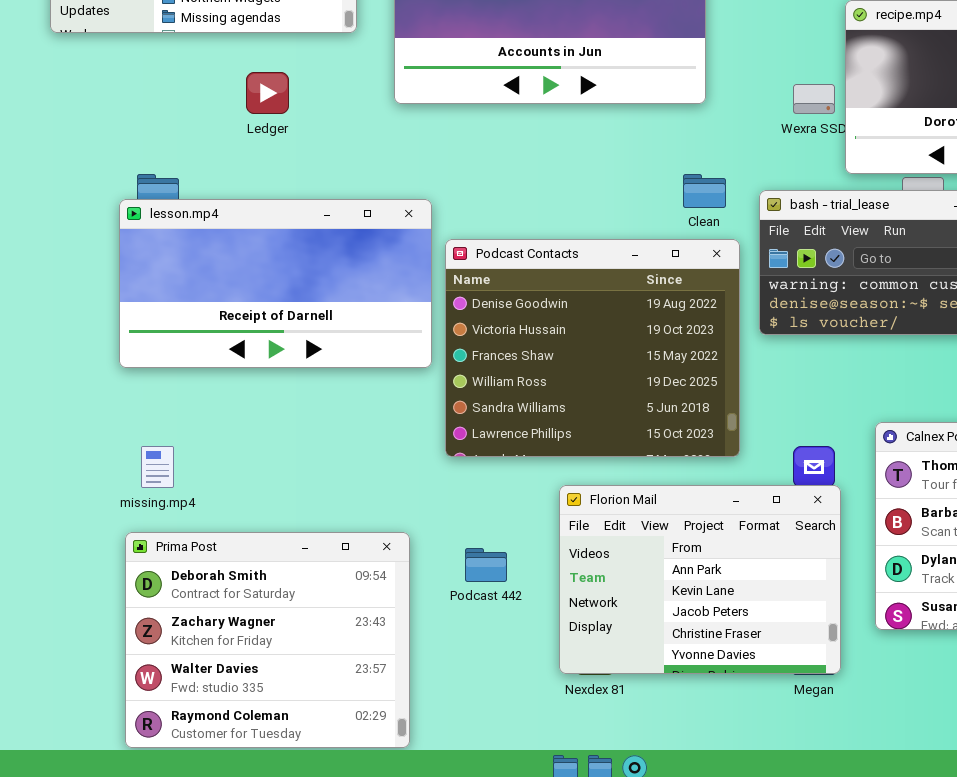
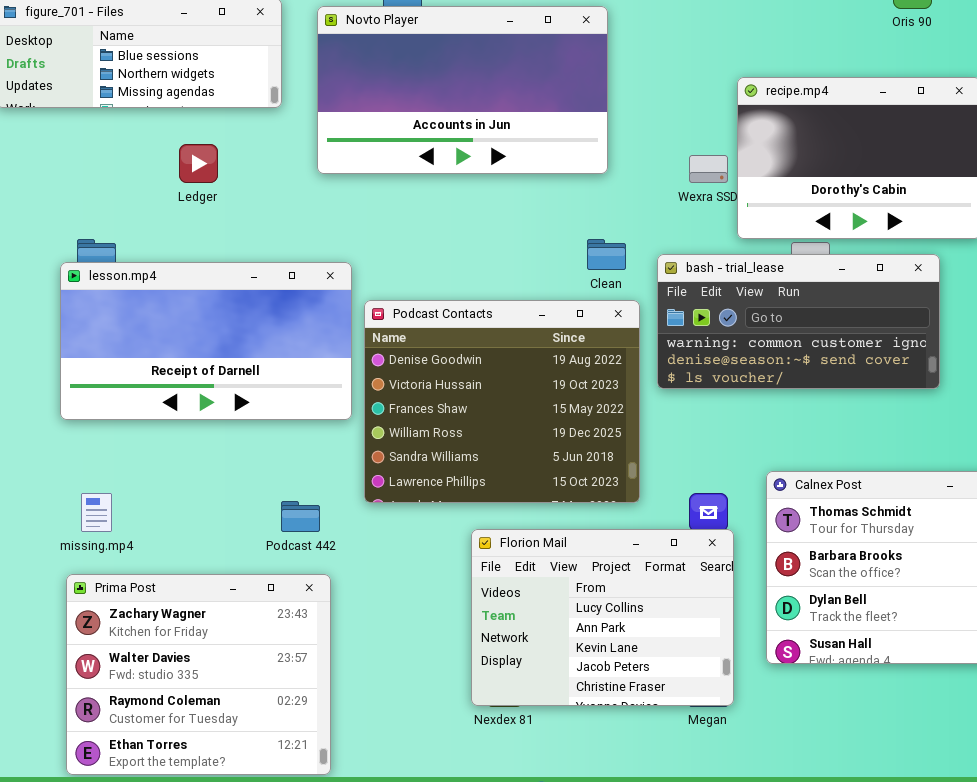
Florion Mail: [559,485,841,674] -> [471,529,734,706], scrolled up 1 row
Prima Post: [125,532,410,748] -> [66,574,331,775], scrolled down 1 row
Podcast 442: [465,548,507,582] -> [281,501,320,532], moved

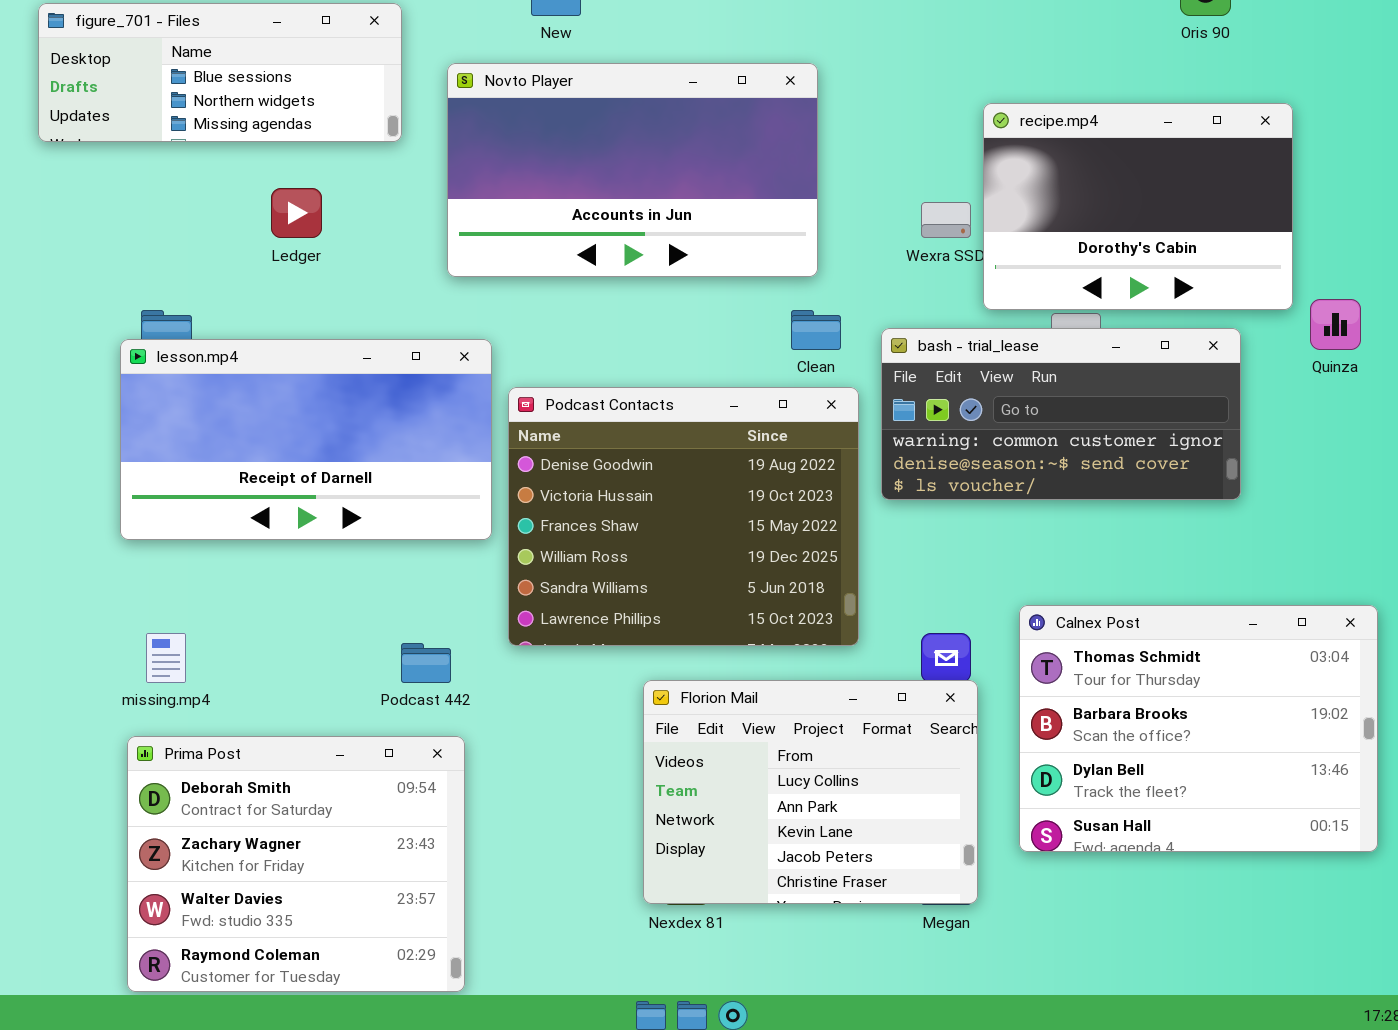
Novto Player: [317,6,608,174] -> [447,63,818,277], moved
Prima Post: [66,574,331,775] -> [127,736,465,992], scrolled up 1 row

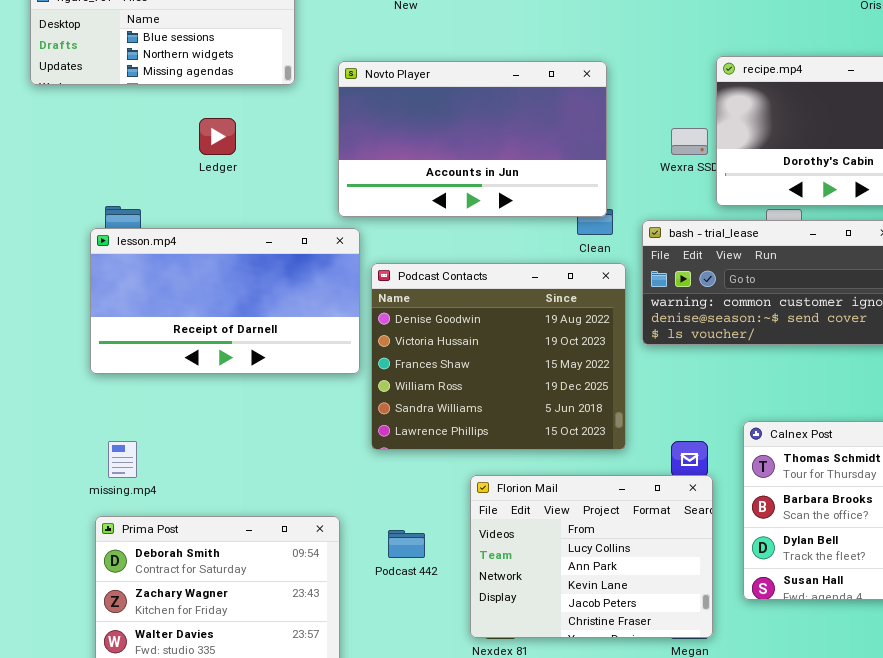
Novto Player: [447,63,818,277] -> [338,61,607,217], moved
Podcast 442: [401,643,451,683] -> [388,530,425,558], moved

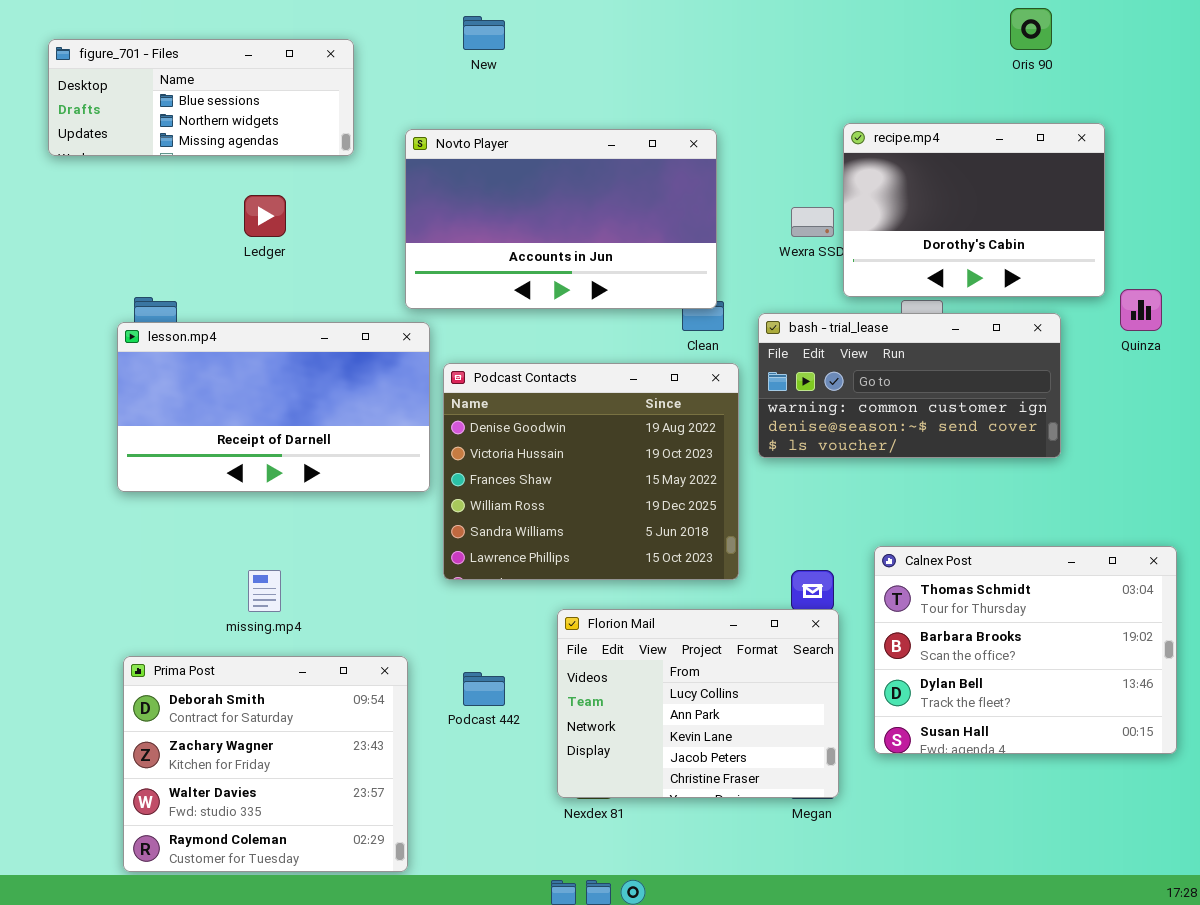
missing.mp4: [108,441,137,478] -> [248,570,281,612], moved

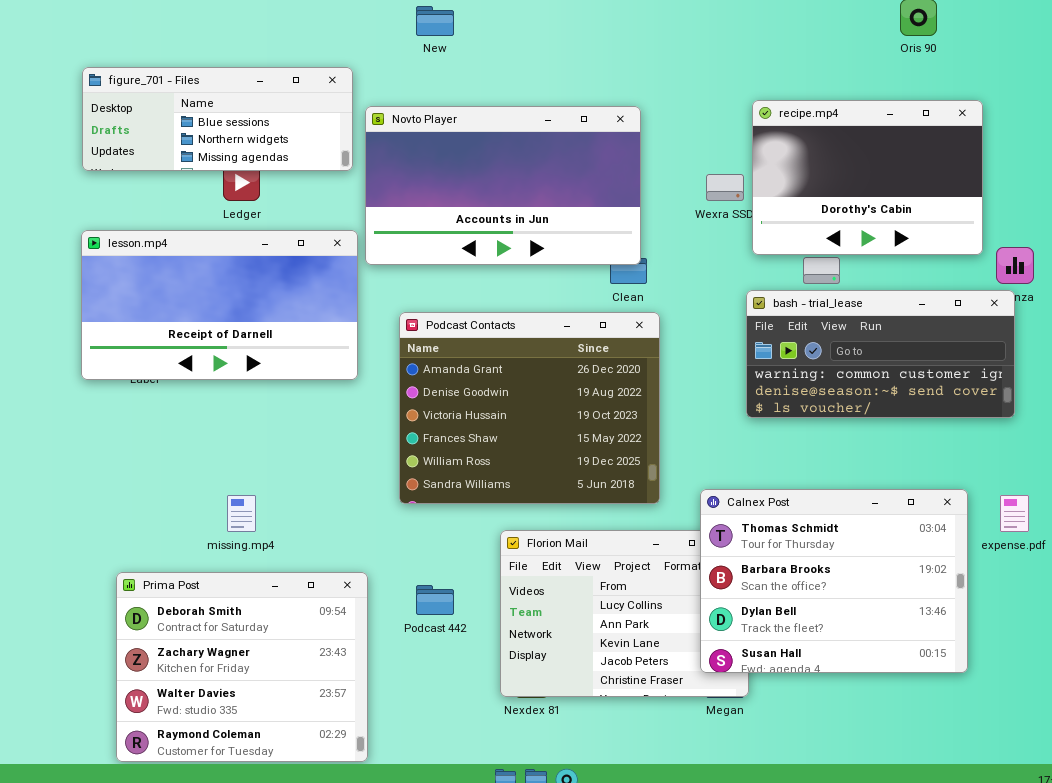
figure_701 - Files: [48,39,354,156] -> [82,67,353,171], moved
bash - trial_lease: [758,313,1061,458] -> [746,290,1015,418], moved
lesson.mp4: [117,322,430,492] -> [81,230,358,380], moved
Podcast Contacts: [443,363,739,580] -> [399,312,660,504], scrolled up 1 row
Calnex Post: [874,546,1177,754] -> [700,489,968,673], moved

